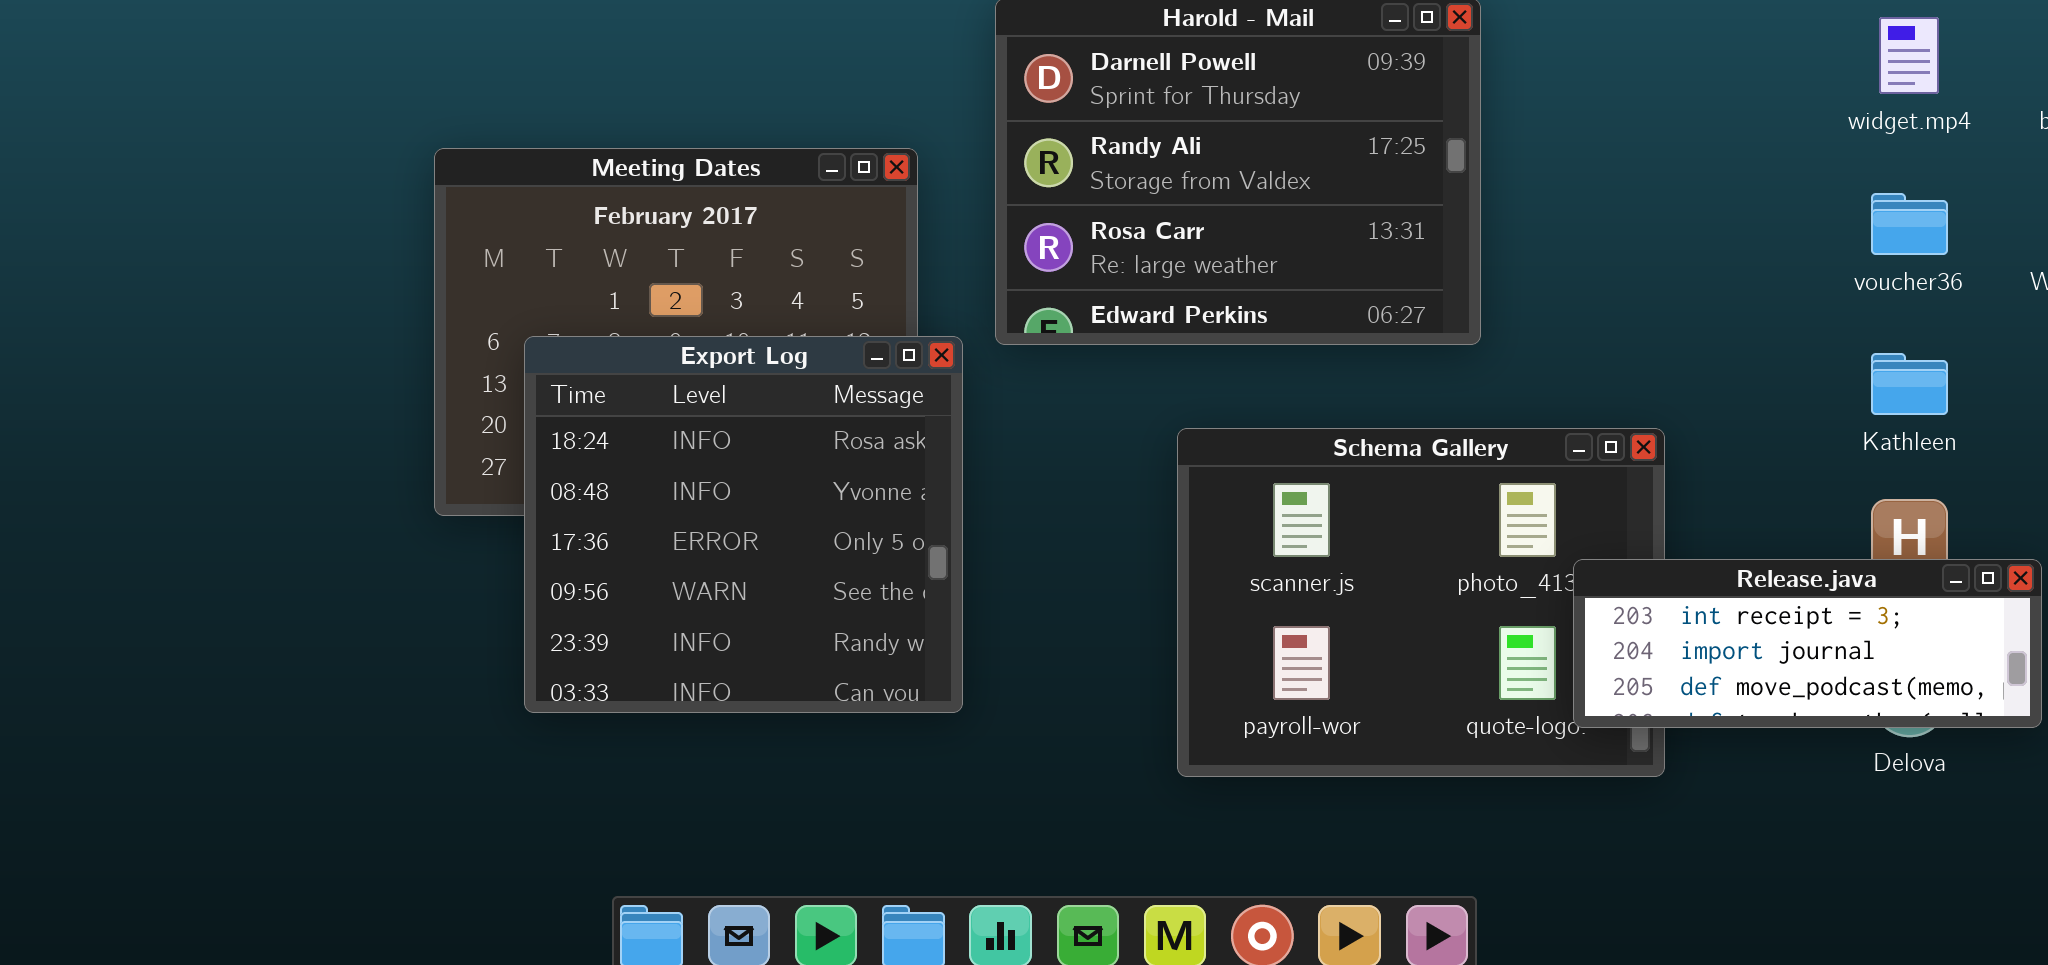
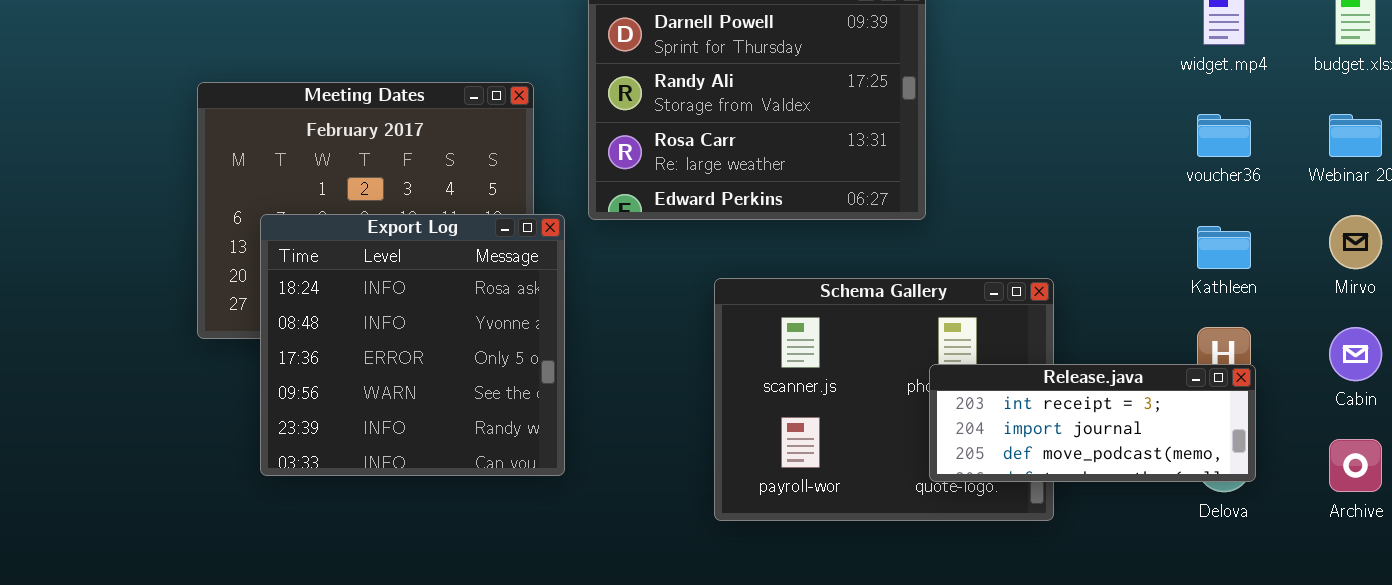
Release.java: [1573,559,2042,728] -> [929,364,1256,482], moved

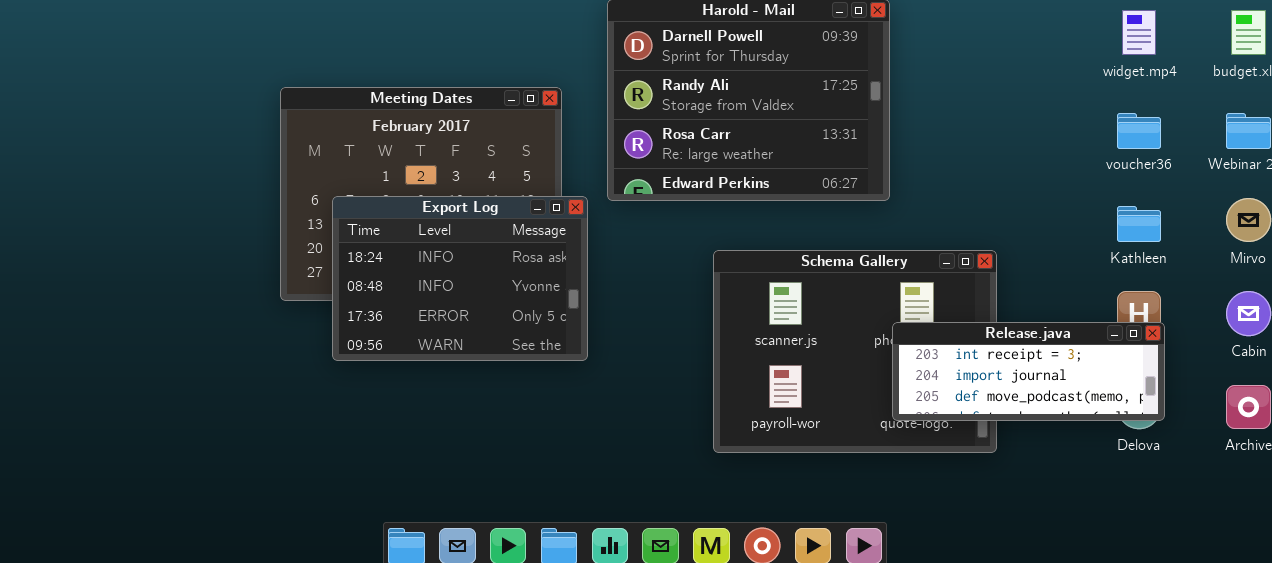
Export Log: [260,214,565,476] -> [332,196,588,361], resized

